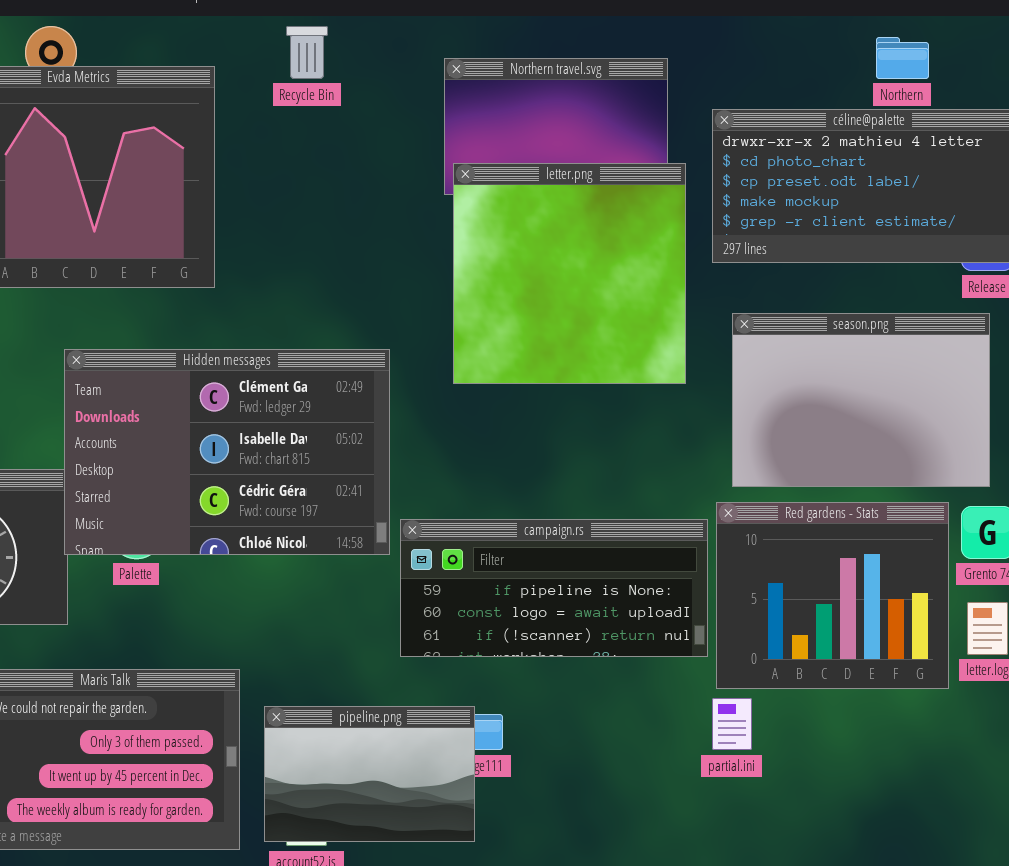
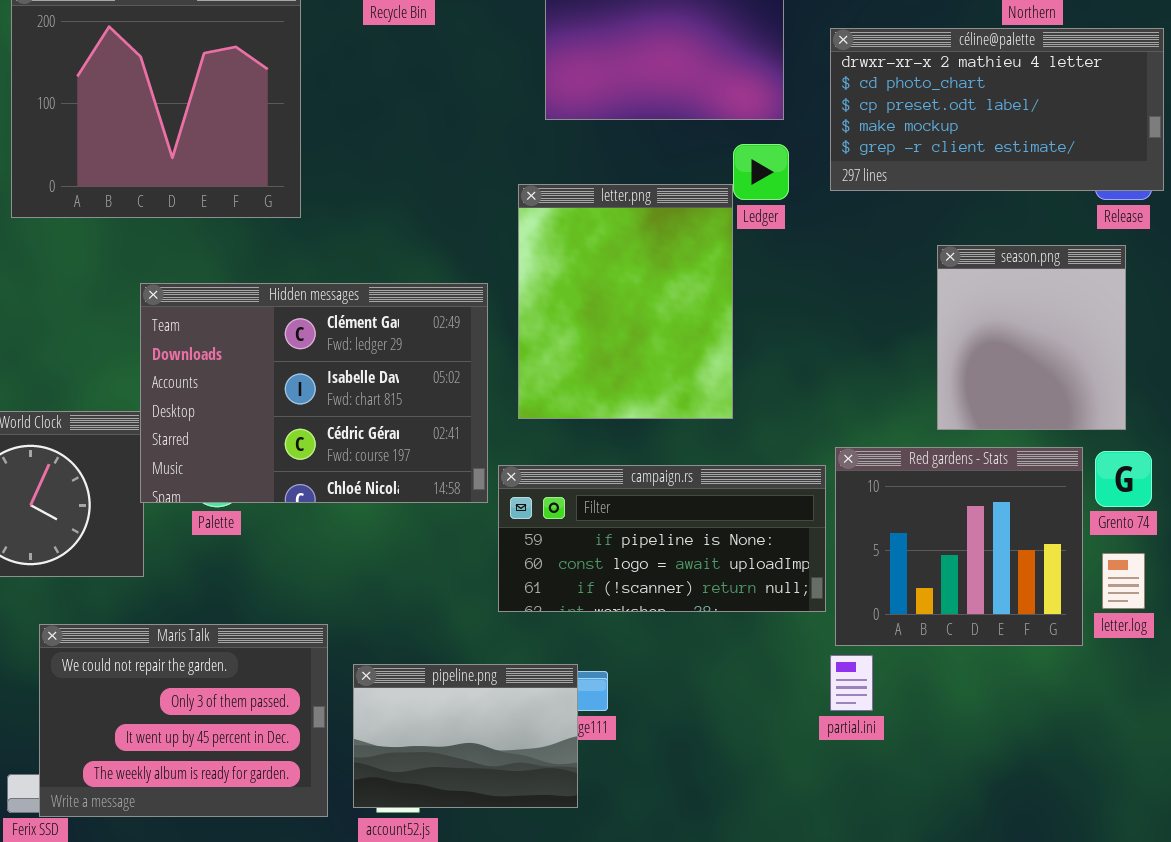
letter.png: [453,163,686,384] -> [518,184,733,419], moved, resized
season.png: [732,313,990,487] -> [937,245,1126,430], resized

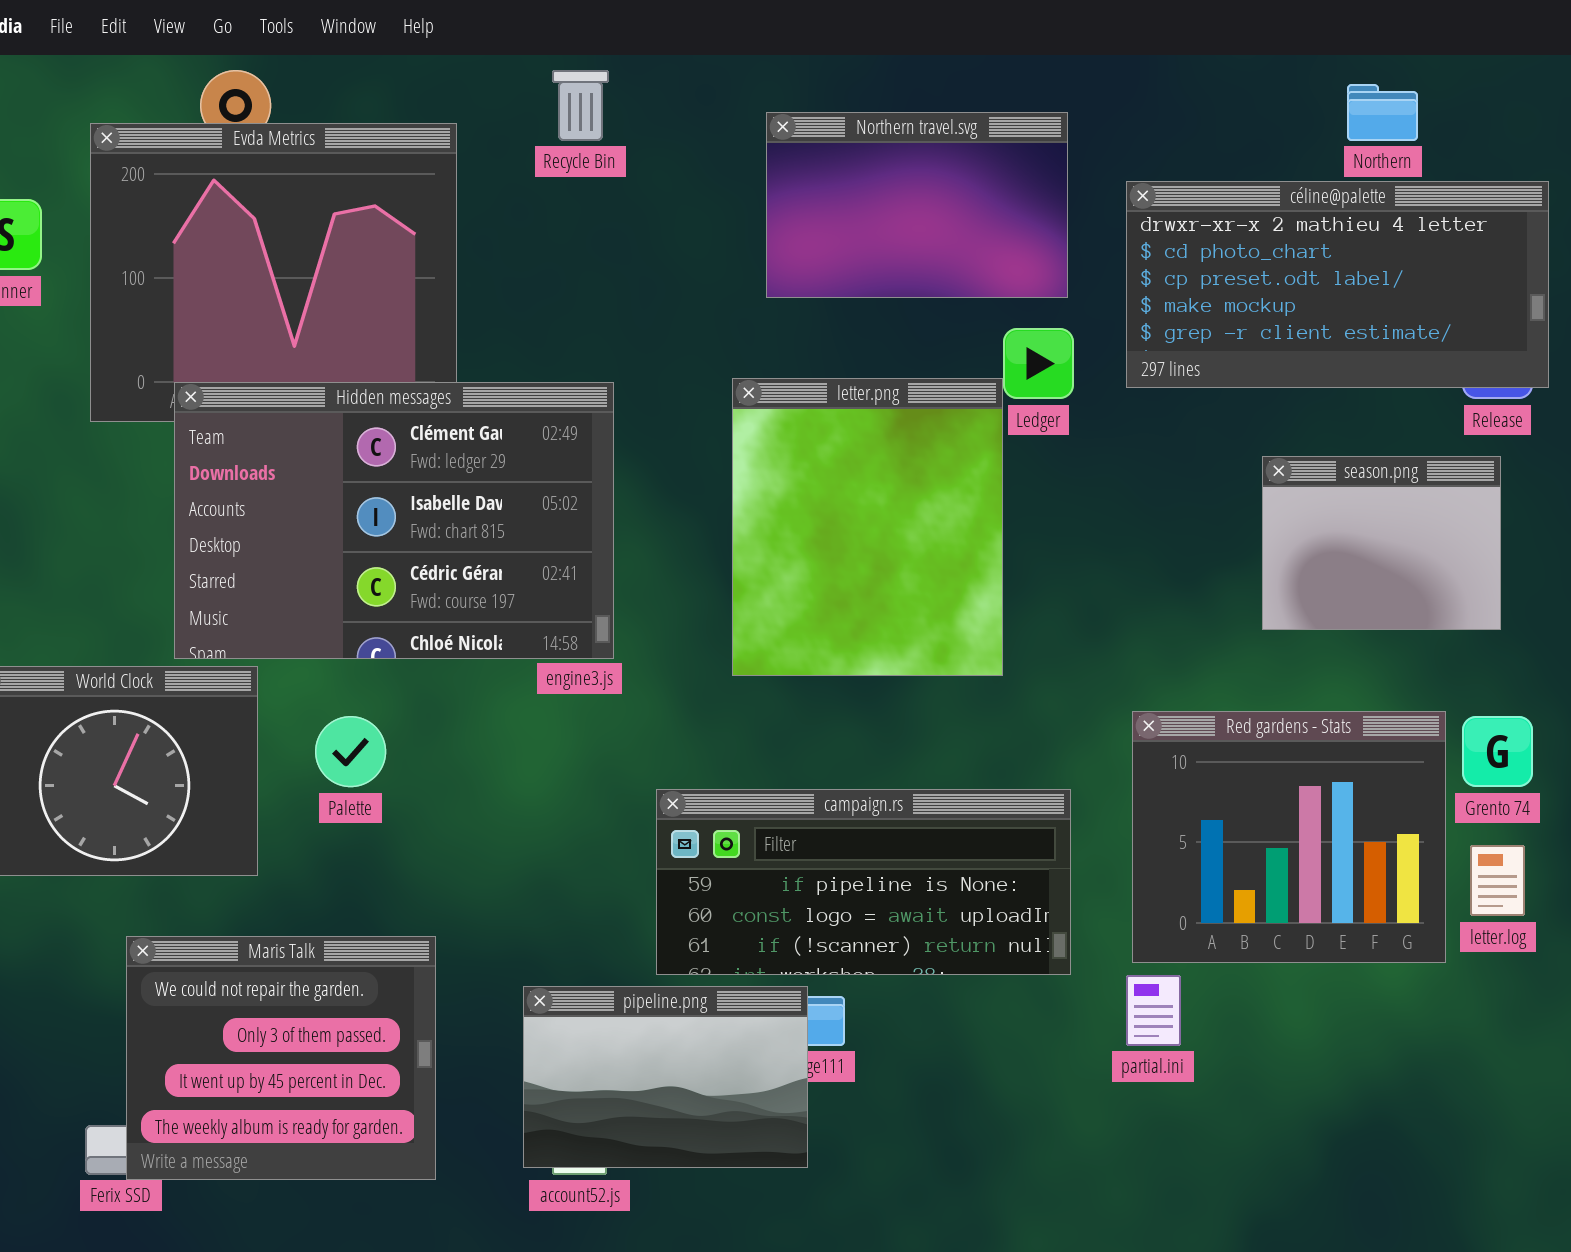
season.png: [937,245,1126,430] -> [1262,456,1501,630], resized
Hidden messages: [140,283,488,503] -> [174,382,614,659], moved
campaign.rs: [498,465,826,612] -> [656,789,1071,975], moved
Maris Talk: [39,624,328,817] -> [126,936,436,1180], resized

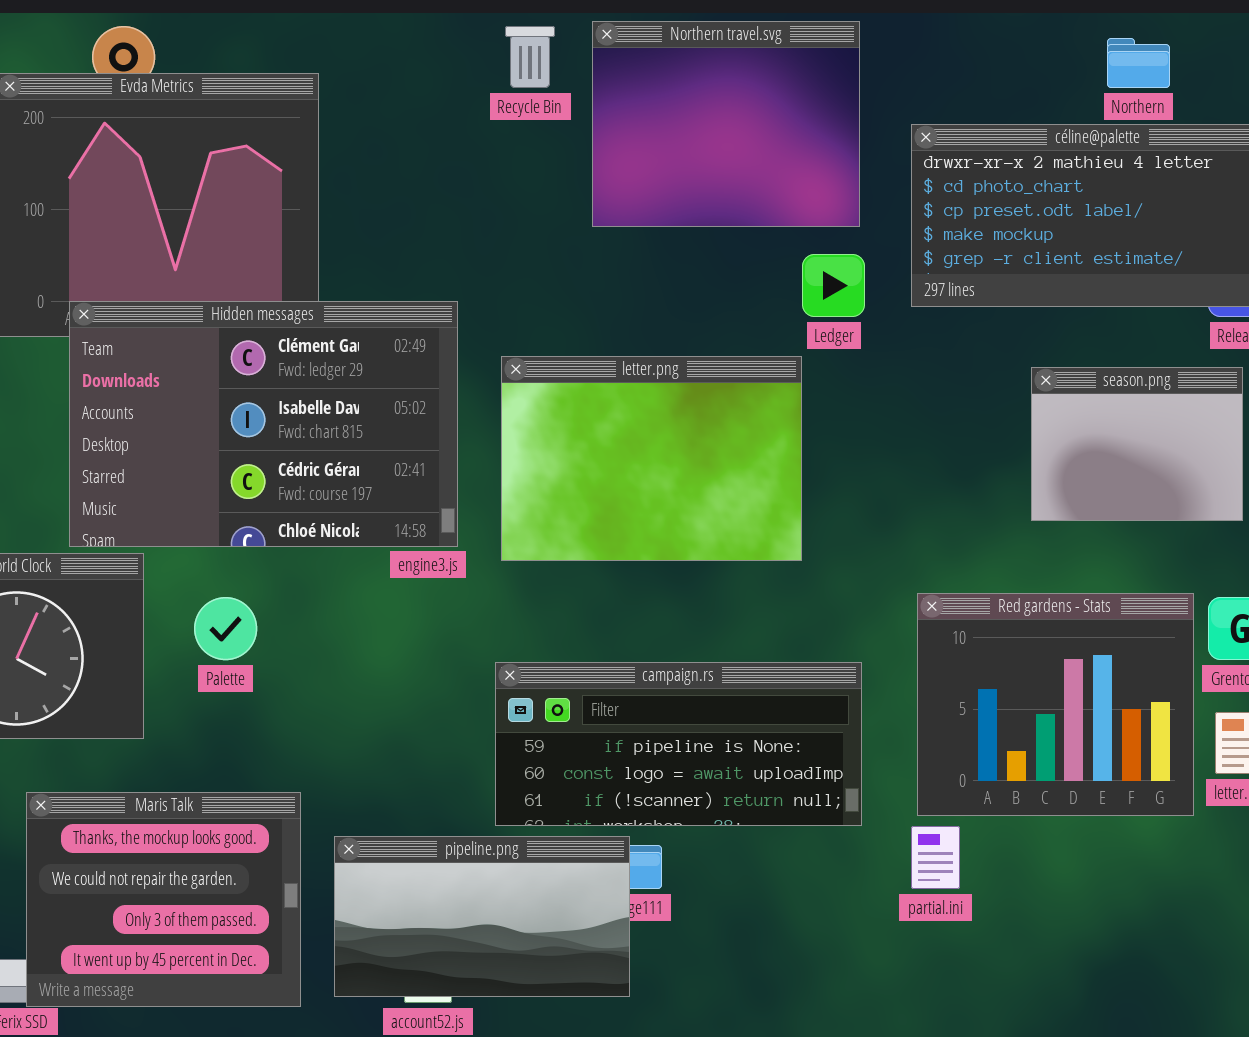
Recycle Bin: [552,70,609,141] -> [505,26,555,88], moved
Northern travel.svg: [766,112,1068,298] -> [592,21,860,227], resized
letter.png: [732,378,1003,676] -> [501,356,802,561], resized
Maris Talk: [126,936,436,1180] -> [26,792,301,1007], scrolled up 1 row
pipeline.png: [523,986,808,1168] -> [334,836,630,997], resized

